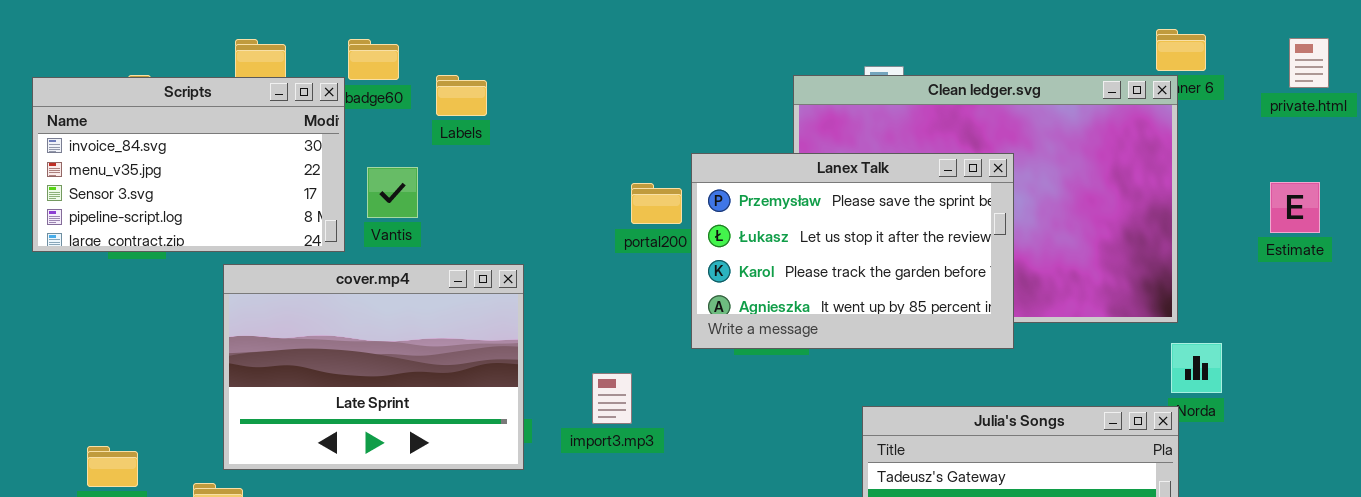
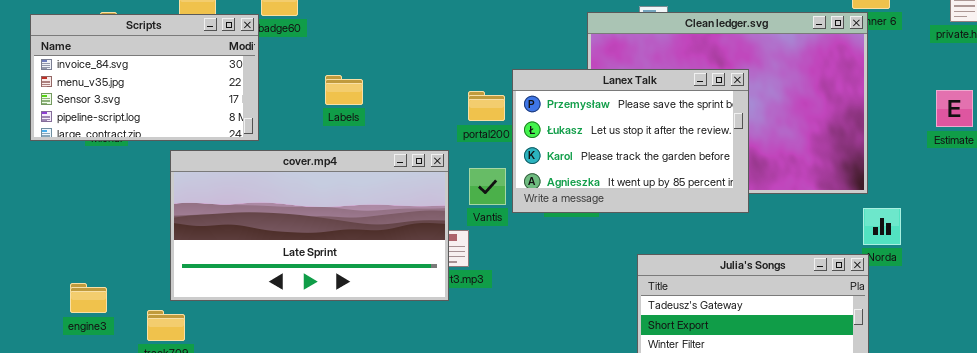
Labels: [436,75,487,116] -> [325,75,363,105], moved
Vantis: [367,167,418,218] -> [469,168,506,205], moved
cover.mp4: [223,264,524,470] -> [170,150,449,301], resized

